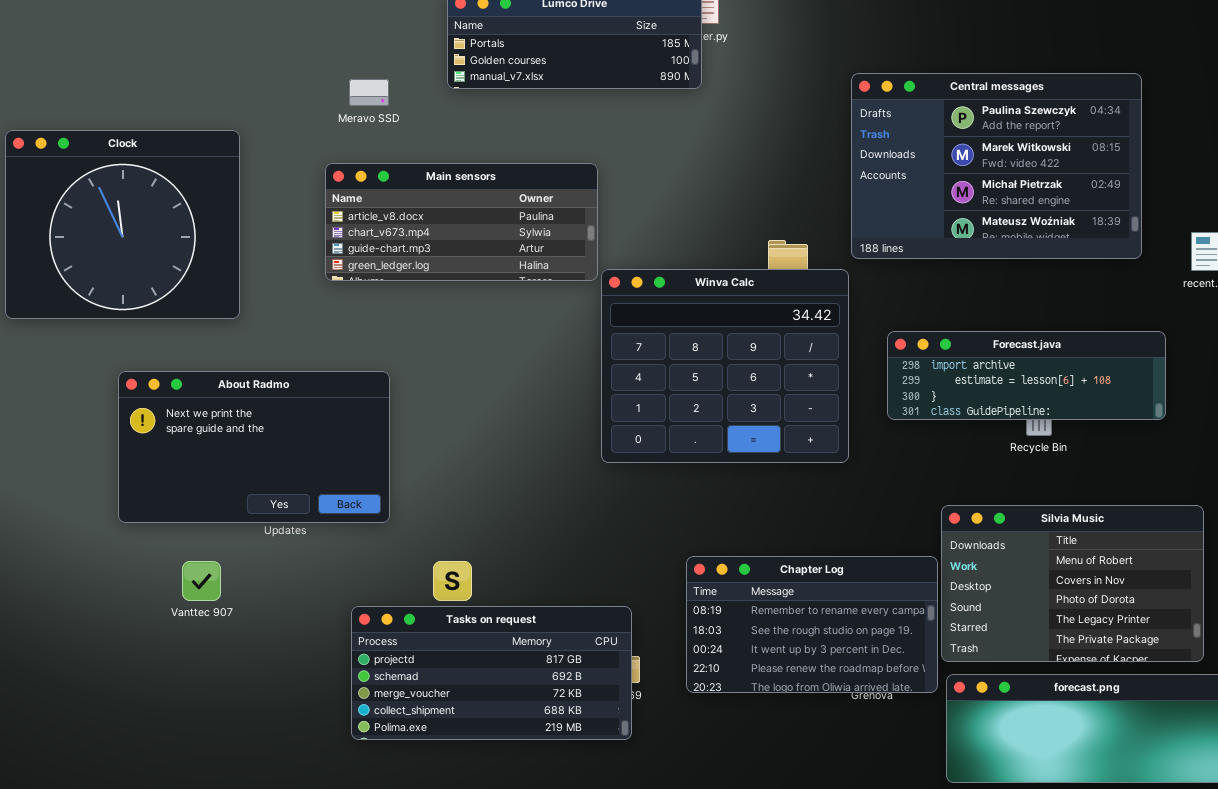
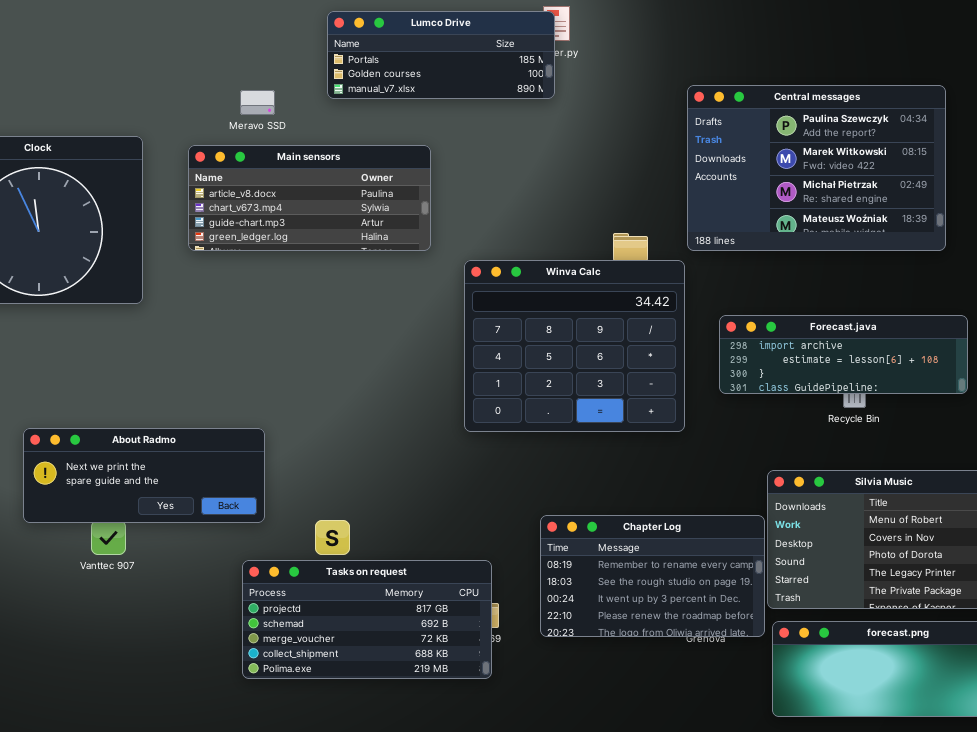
Main sensors: [325,163,598,281] -> [188,145,431,251], moved
About Radmo: [118,371,390,523] -> [23,428,265,523], moved, resized

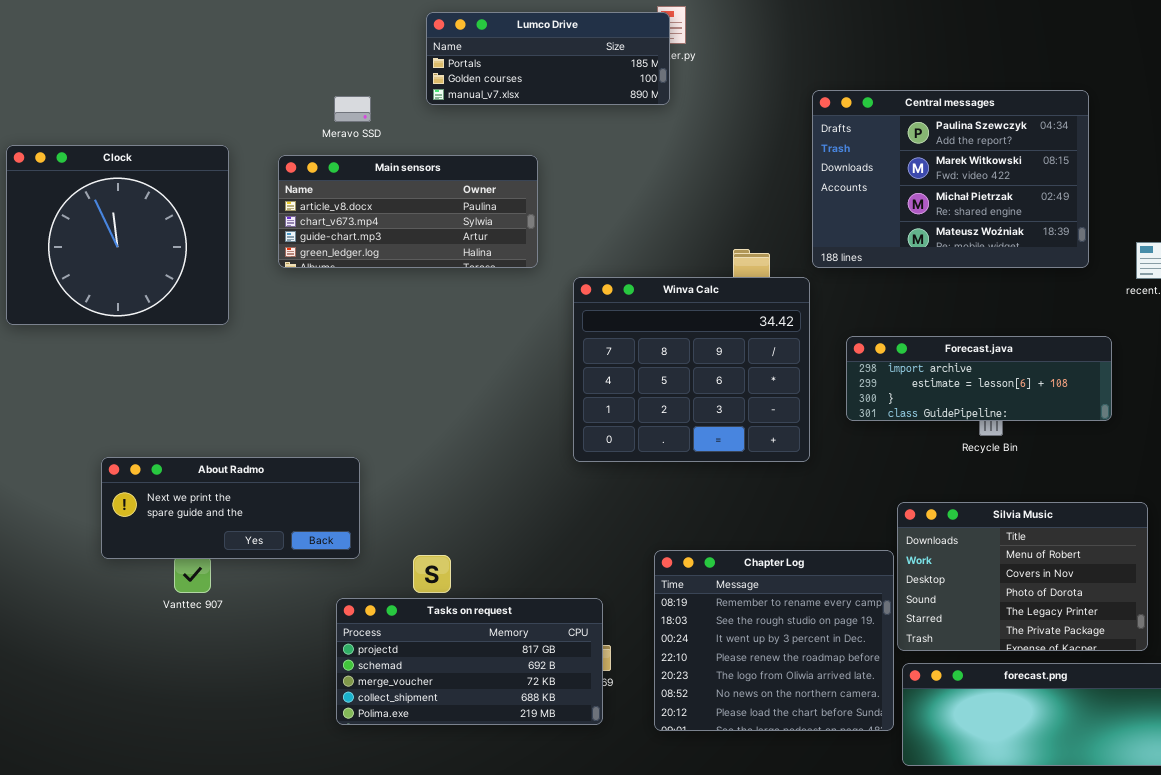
Chapter Log: [540,515,765,637] -> [654,550,894,731], resized

